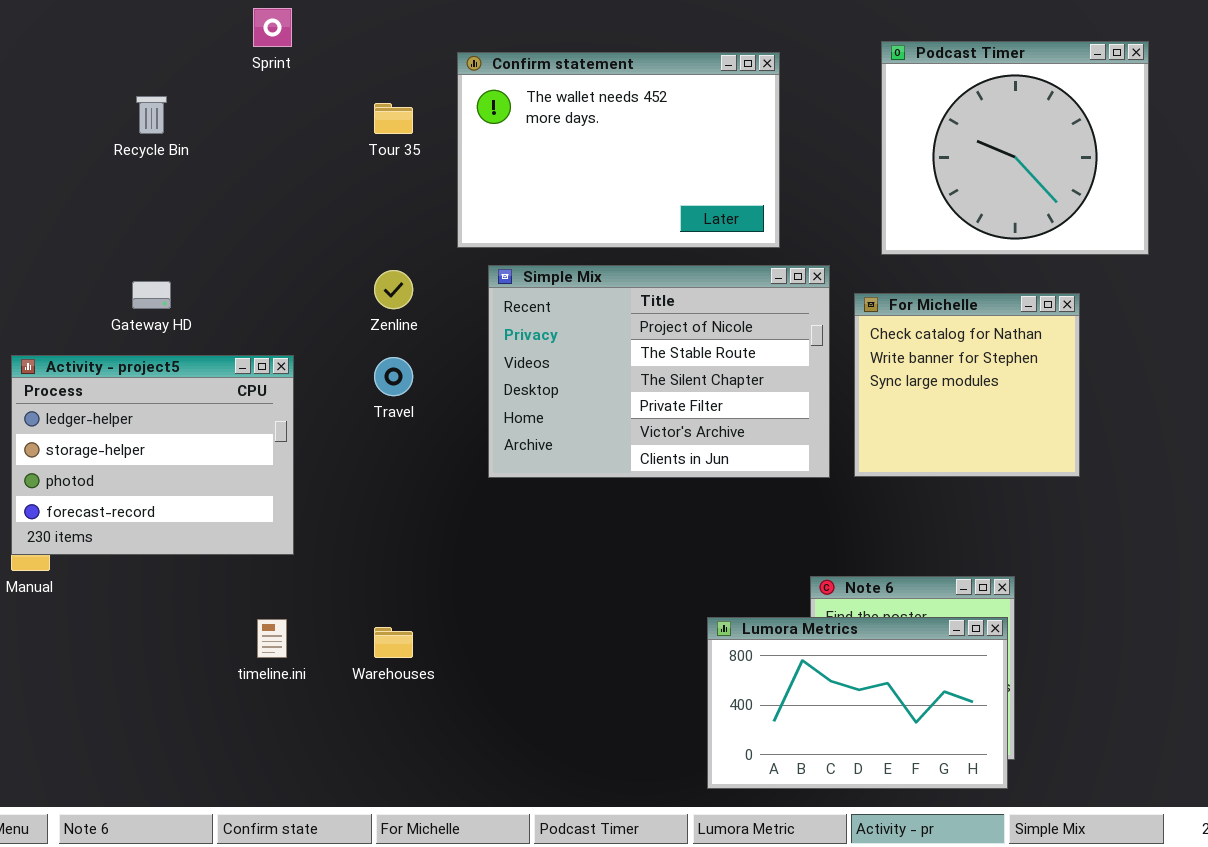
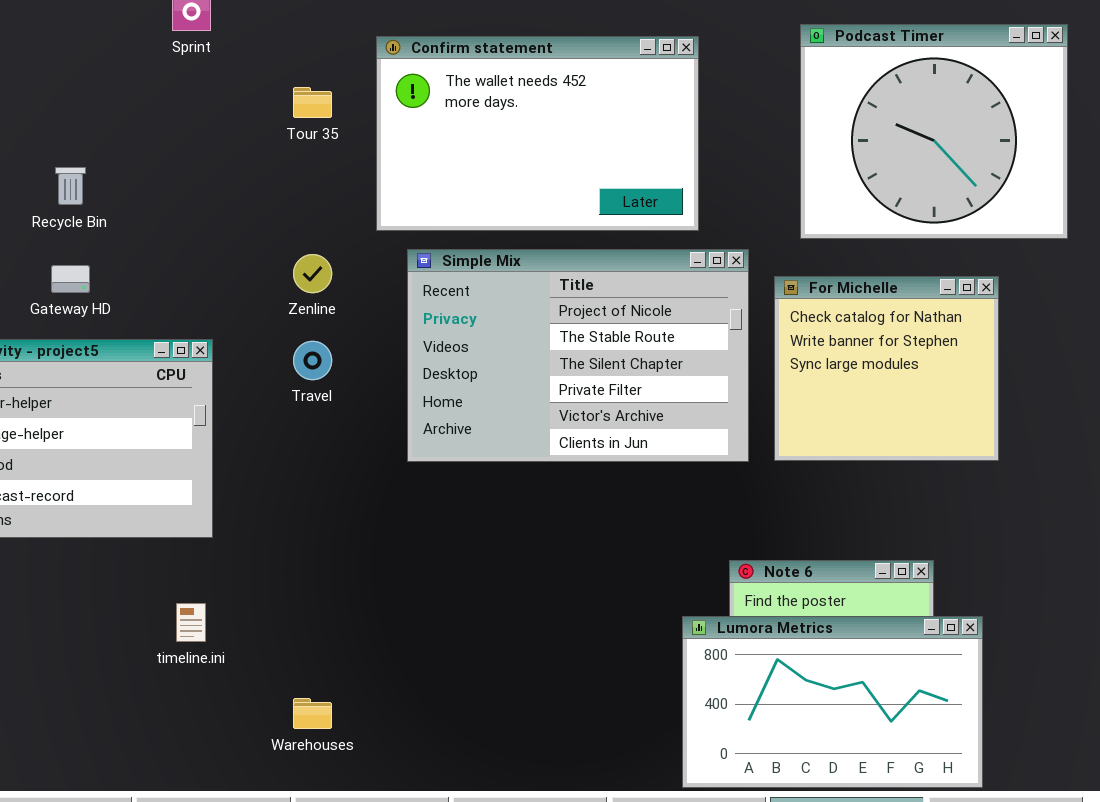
Recycle Bin: [136,96,167,134] -> [55,167,86,205], moved
Lumora Metrics: [707,617,1008,789] -> [682,616,983,788], moved
Warehouses: [374,627,413,658] -> [293,698,332,729], moved

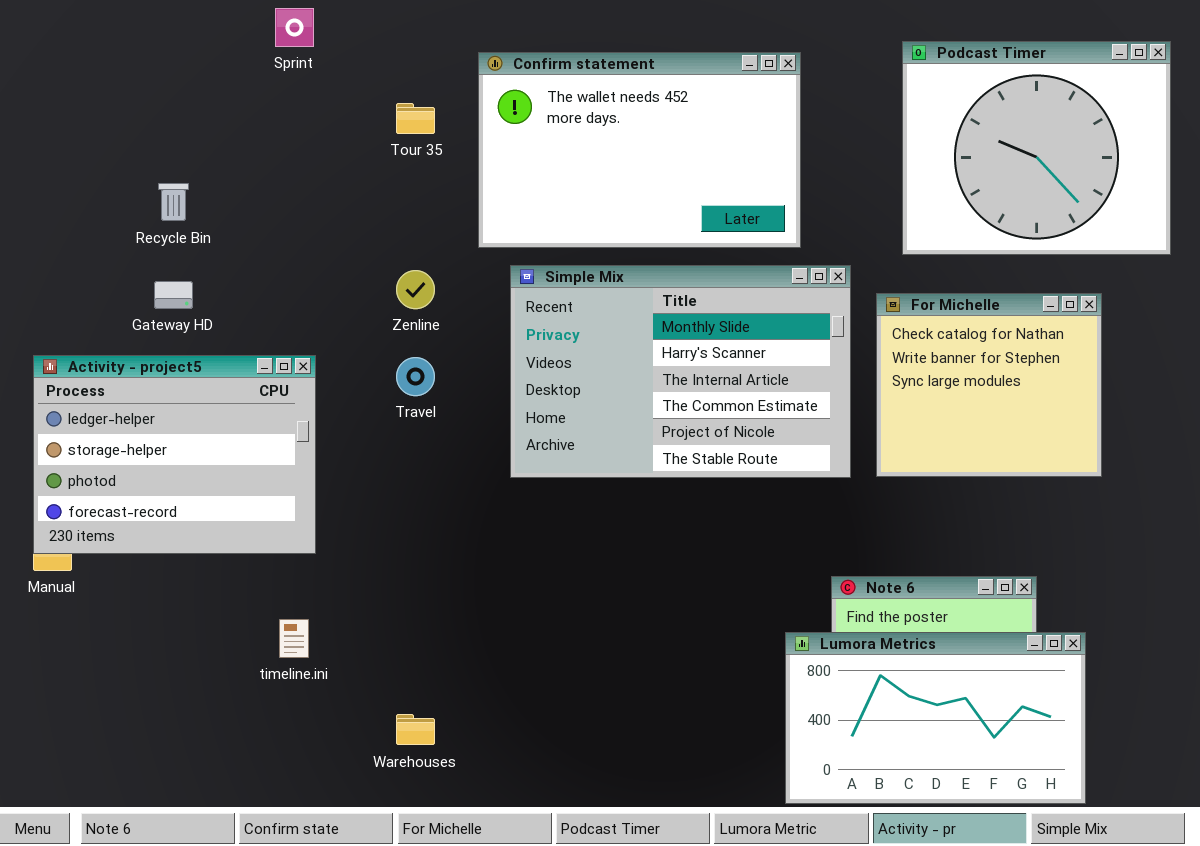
Simple Mix: [407,249,749,462] -> [510,265,851,478], scrolled up 4 rows

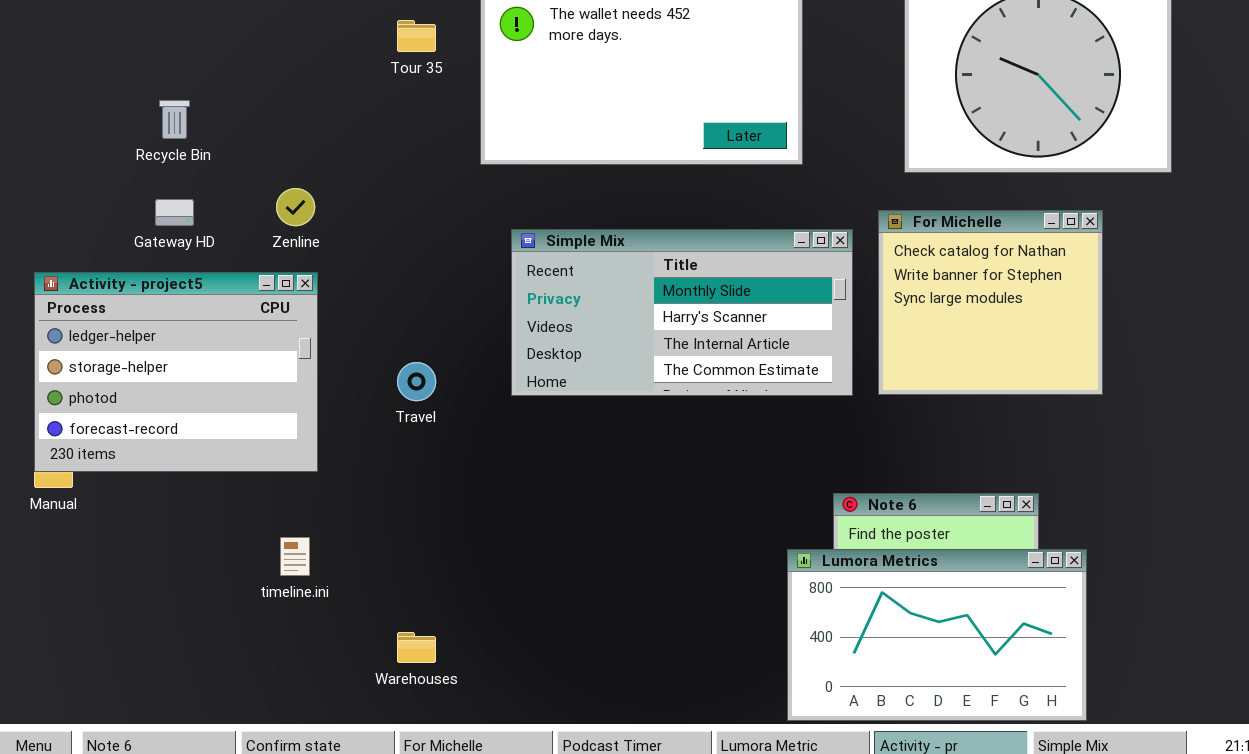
Simple Mix: [510,265,851,478] -> [511,229,853,396], resized
Zenline: [396,270,435,309] -> [276,188,315,226], moved
Travel: [396,357,435,396] -> [397,362,436,401], moved

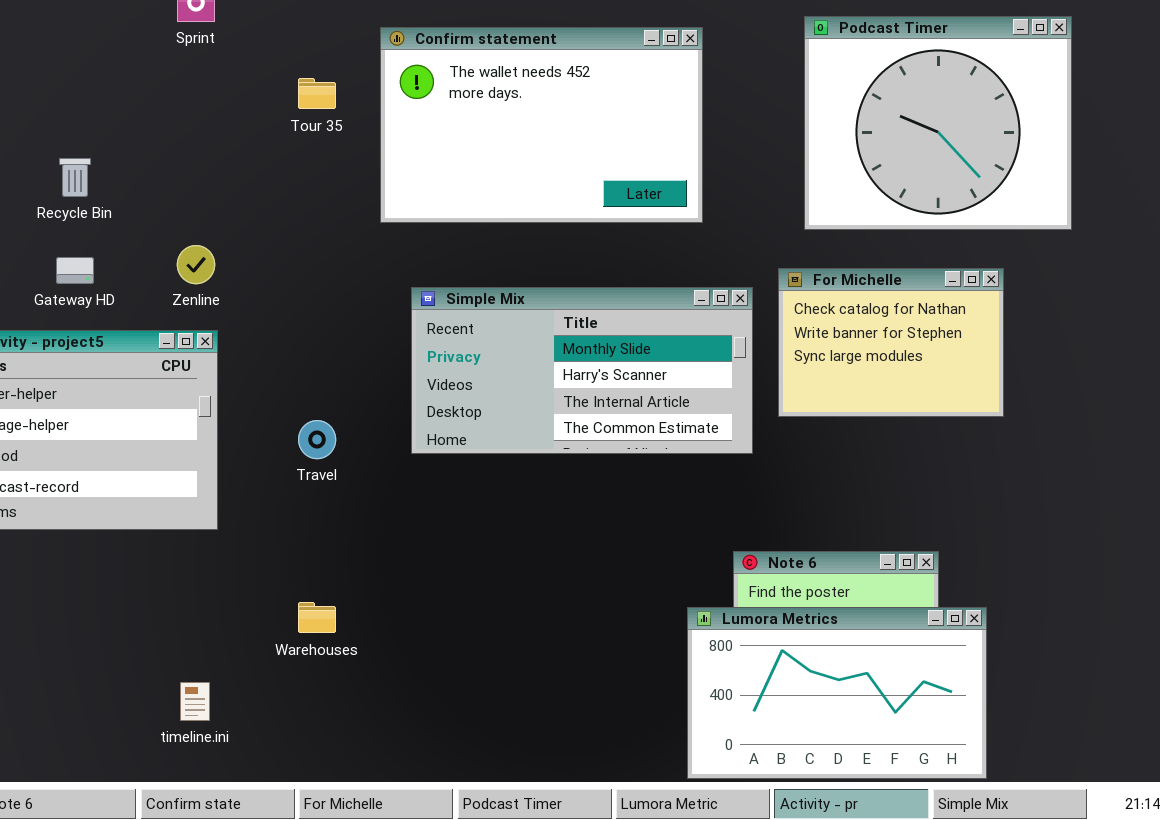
For Michelle: [878,210,1103,395] -> [778,268,1004,417], resized
timeline.ini: [280,537,310,576] -> [180,682,210,721], moved
Warehouses: [397,632,436,663] -> [298,602,336,633], moved

